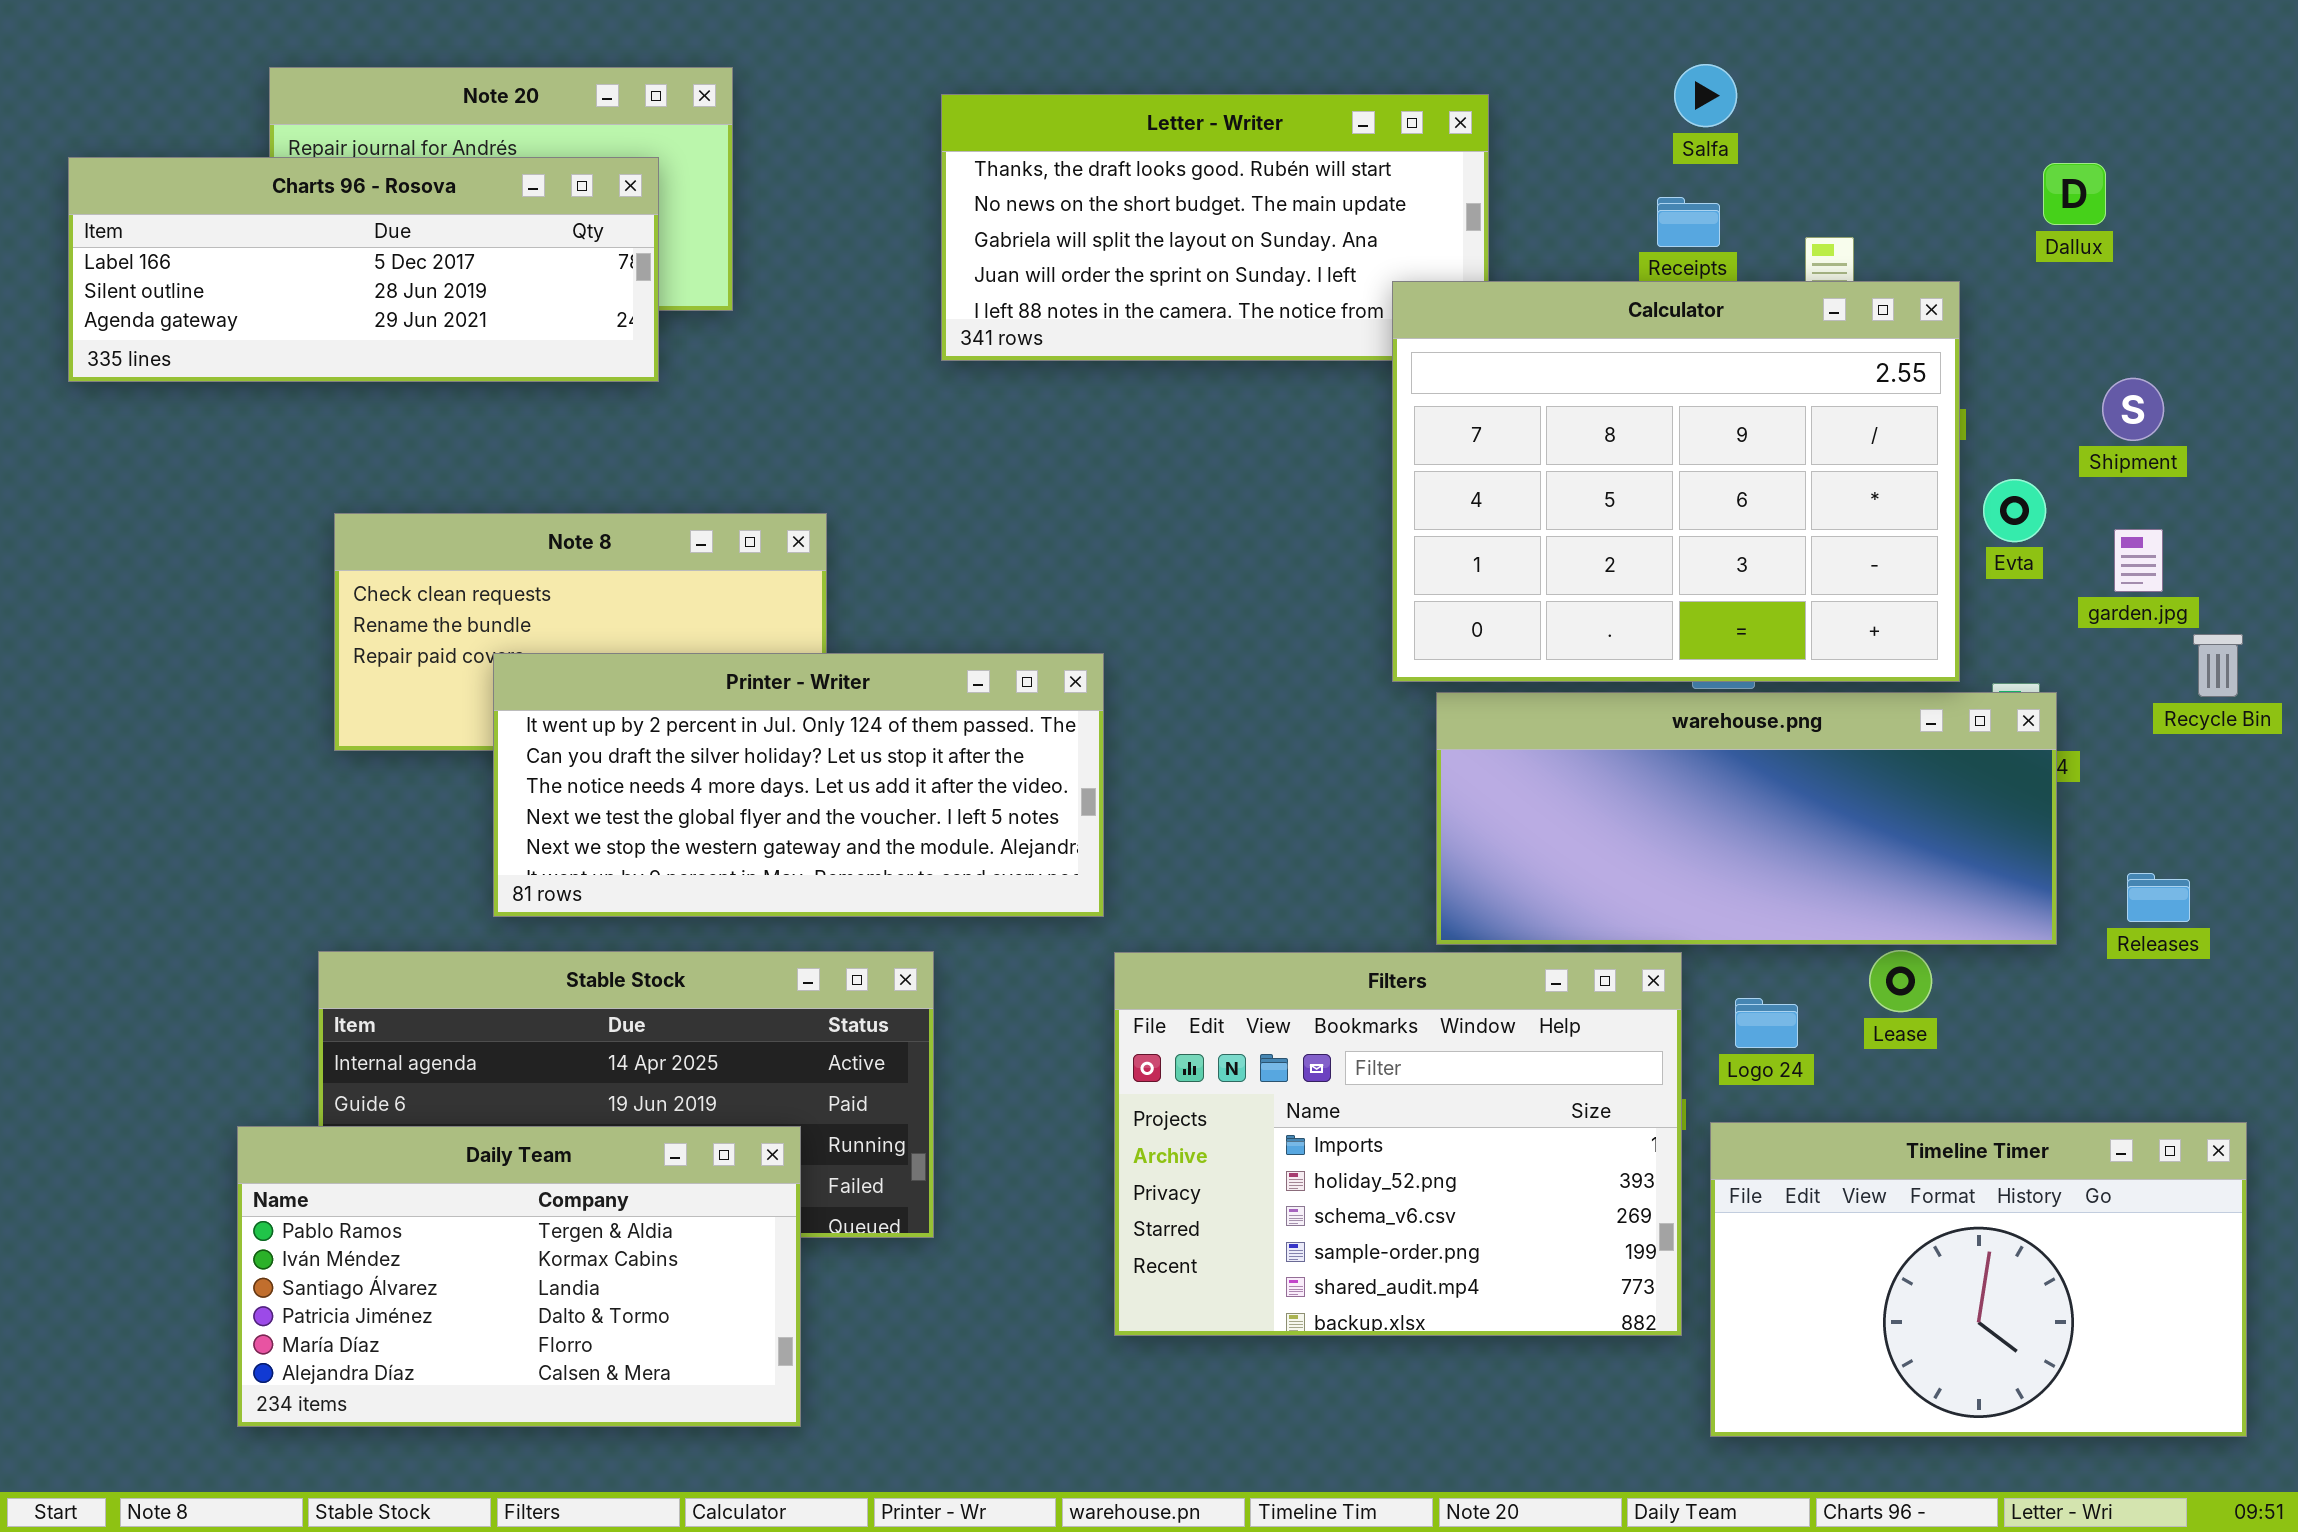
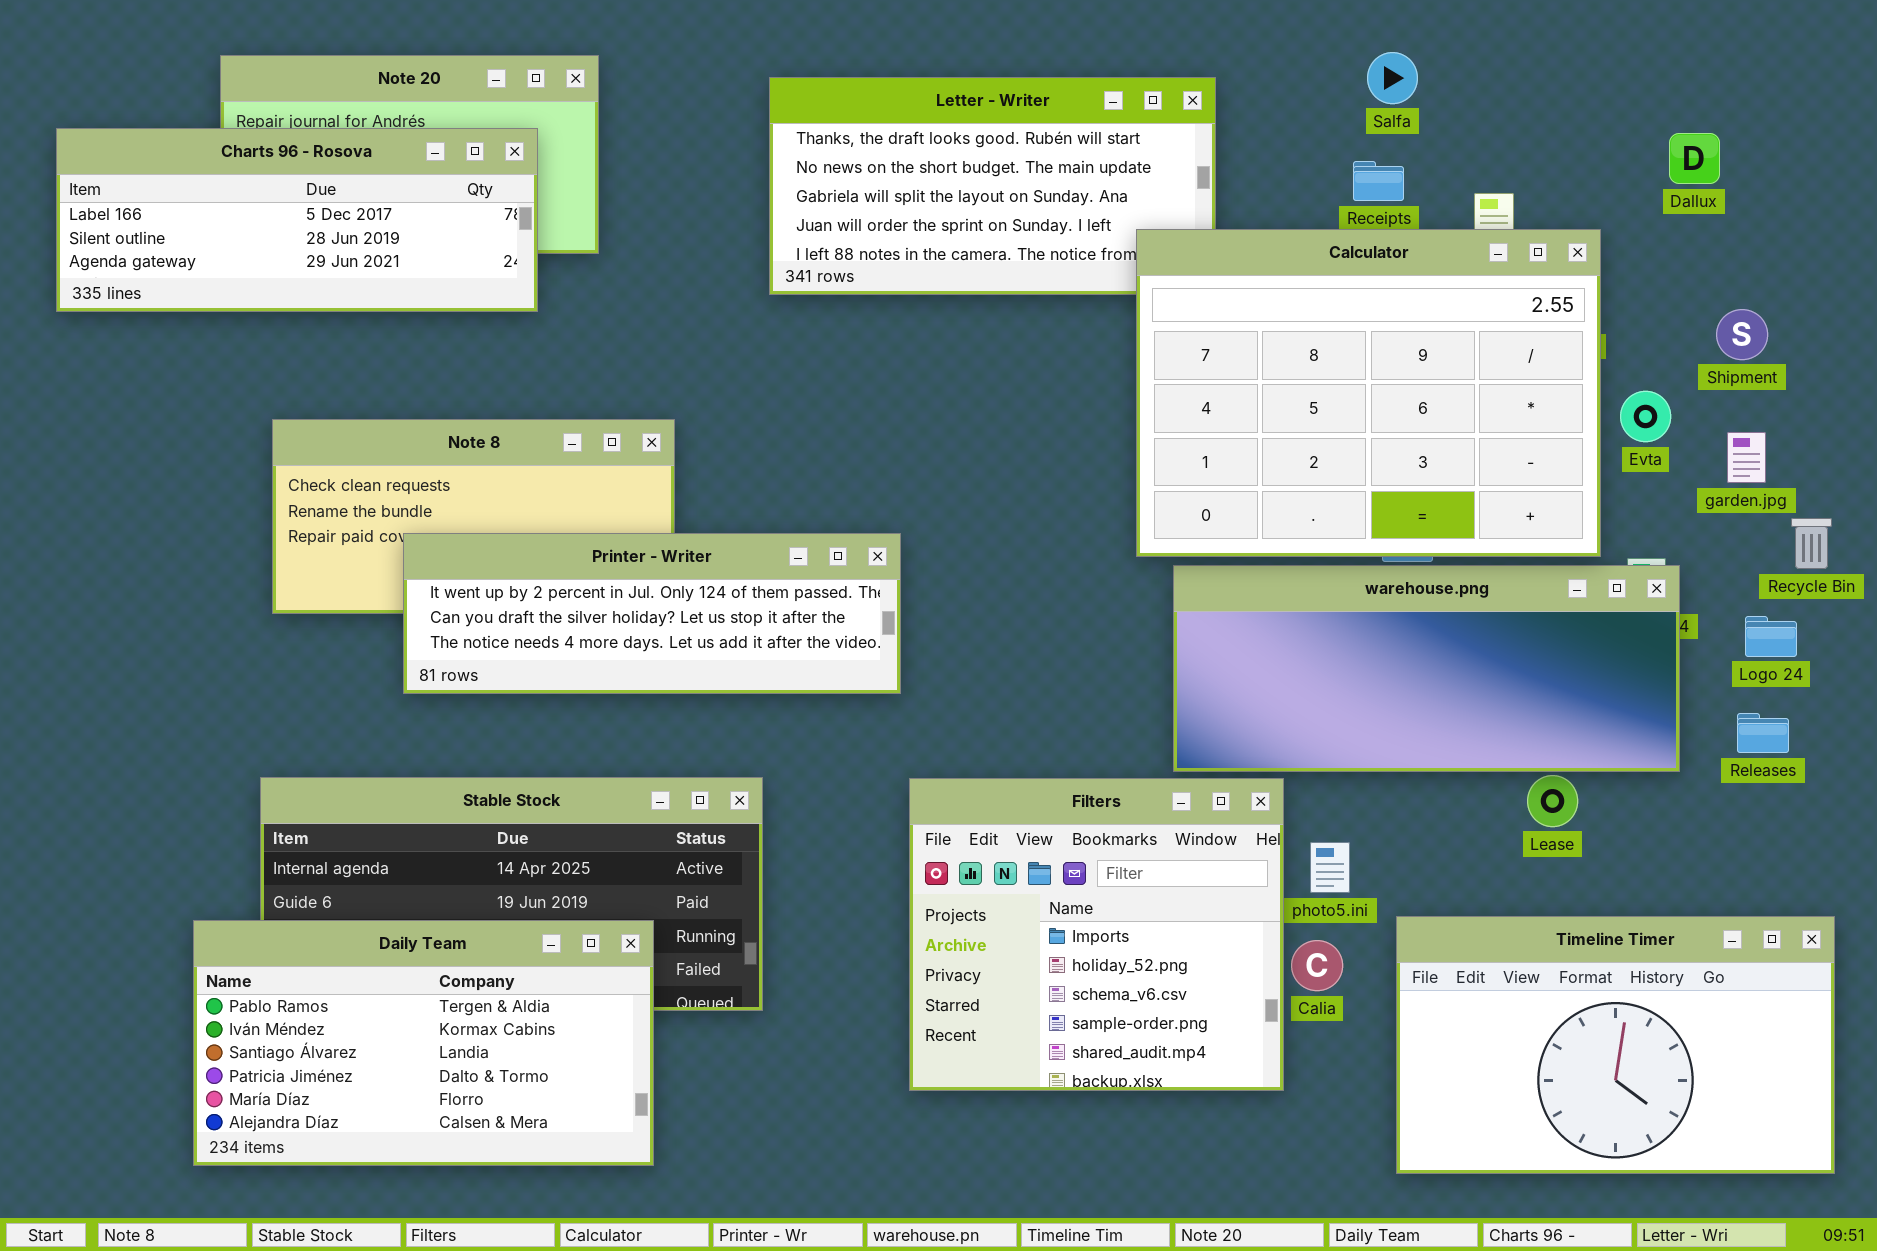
Printer - Writer: [493,653,1104,917] -> [403,533,901,694], resized
Filters: [1114,952,1682,1336] -> [909,778,1284,1091], resized
Logo 24: [1735,998,1798,1048] -> [1745,616,1797,657], moved

